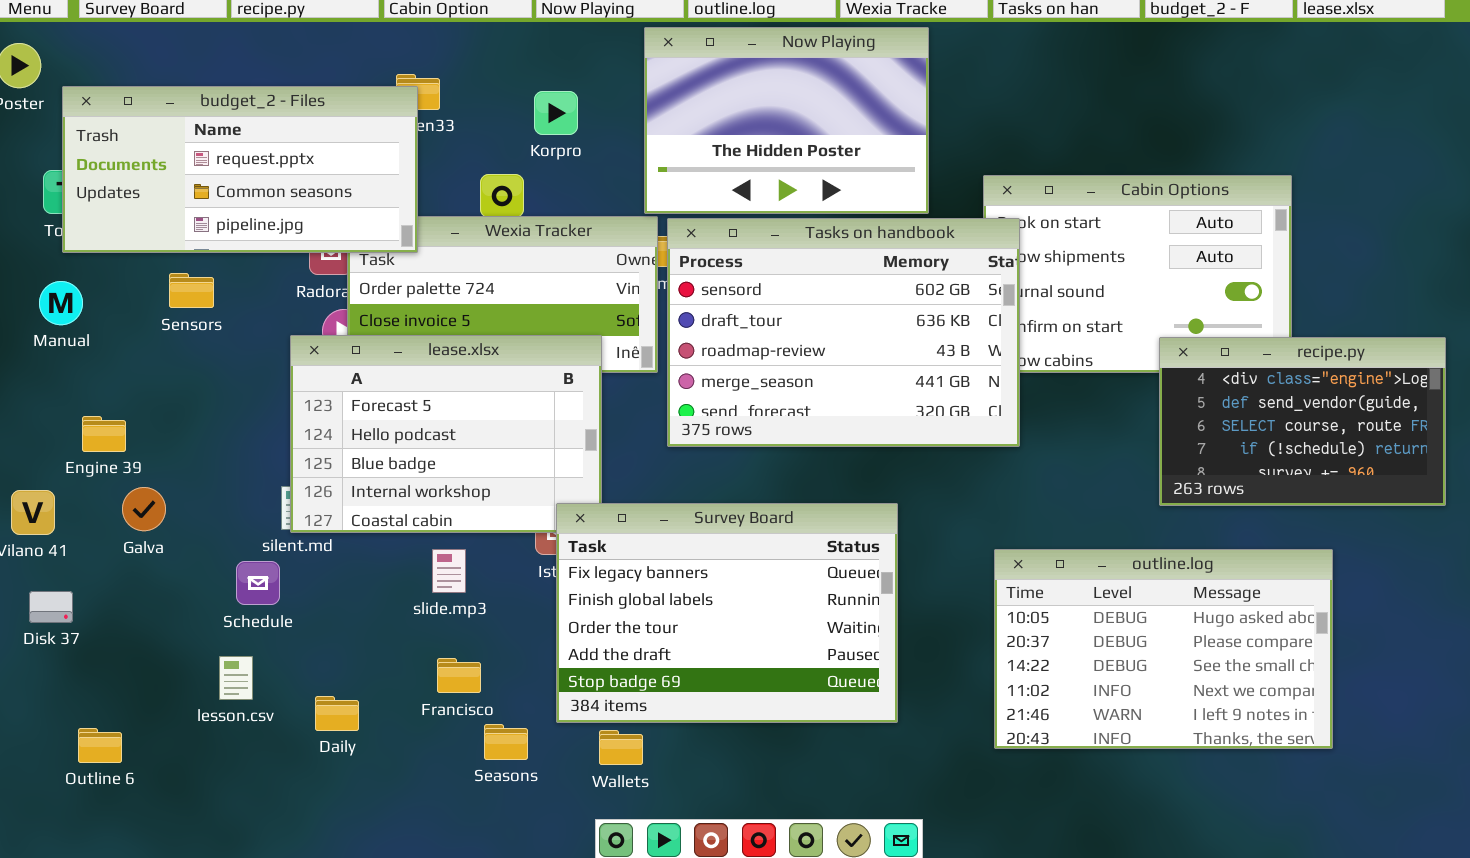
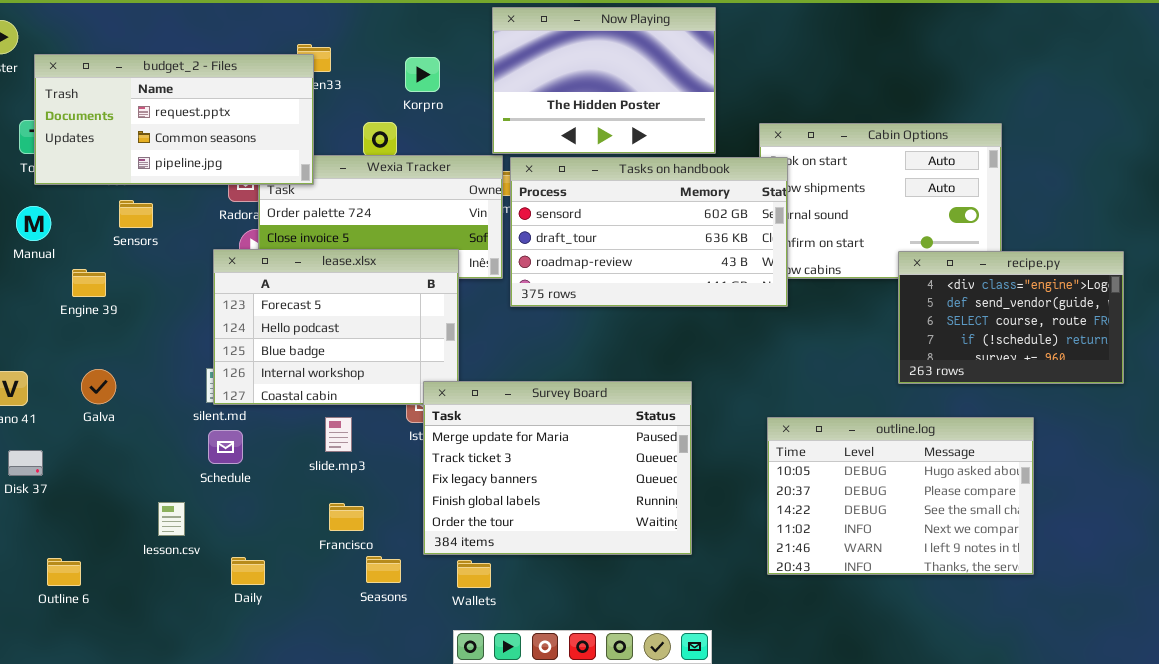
Tasks on handbook: [667,218,1020,447] -> [510,157,788,307], resized
Engine 39: [82,416,126,452] -> [72,269,106,297], moved
Survey Board: [556,503,898,723] -> [423,381,692,555], scrolled up 2 rows
Schedule: [236,561,280,605] -> [208,430,243,464], moved
Daily: [315,696,359,731] -> [231,557,265,585], moved

